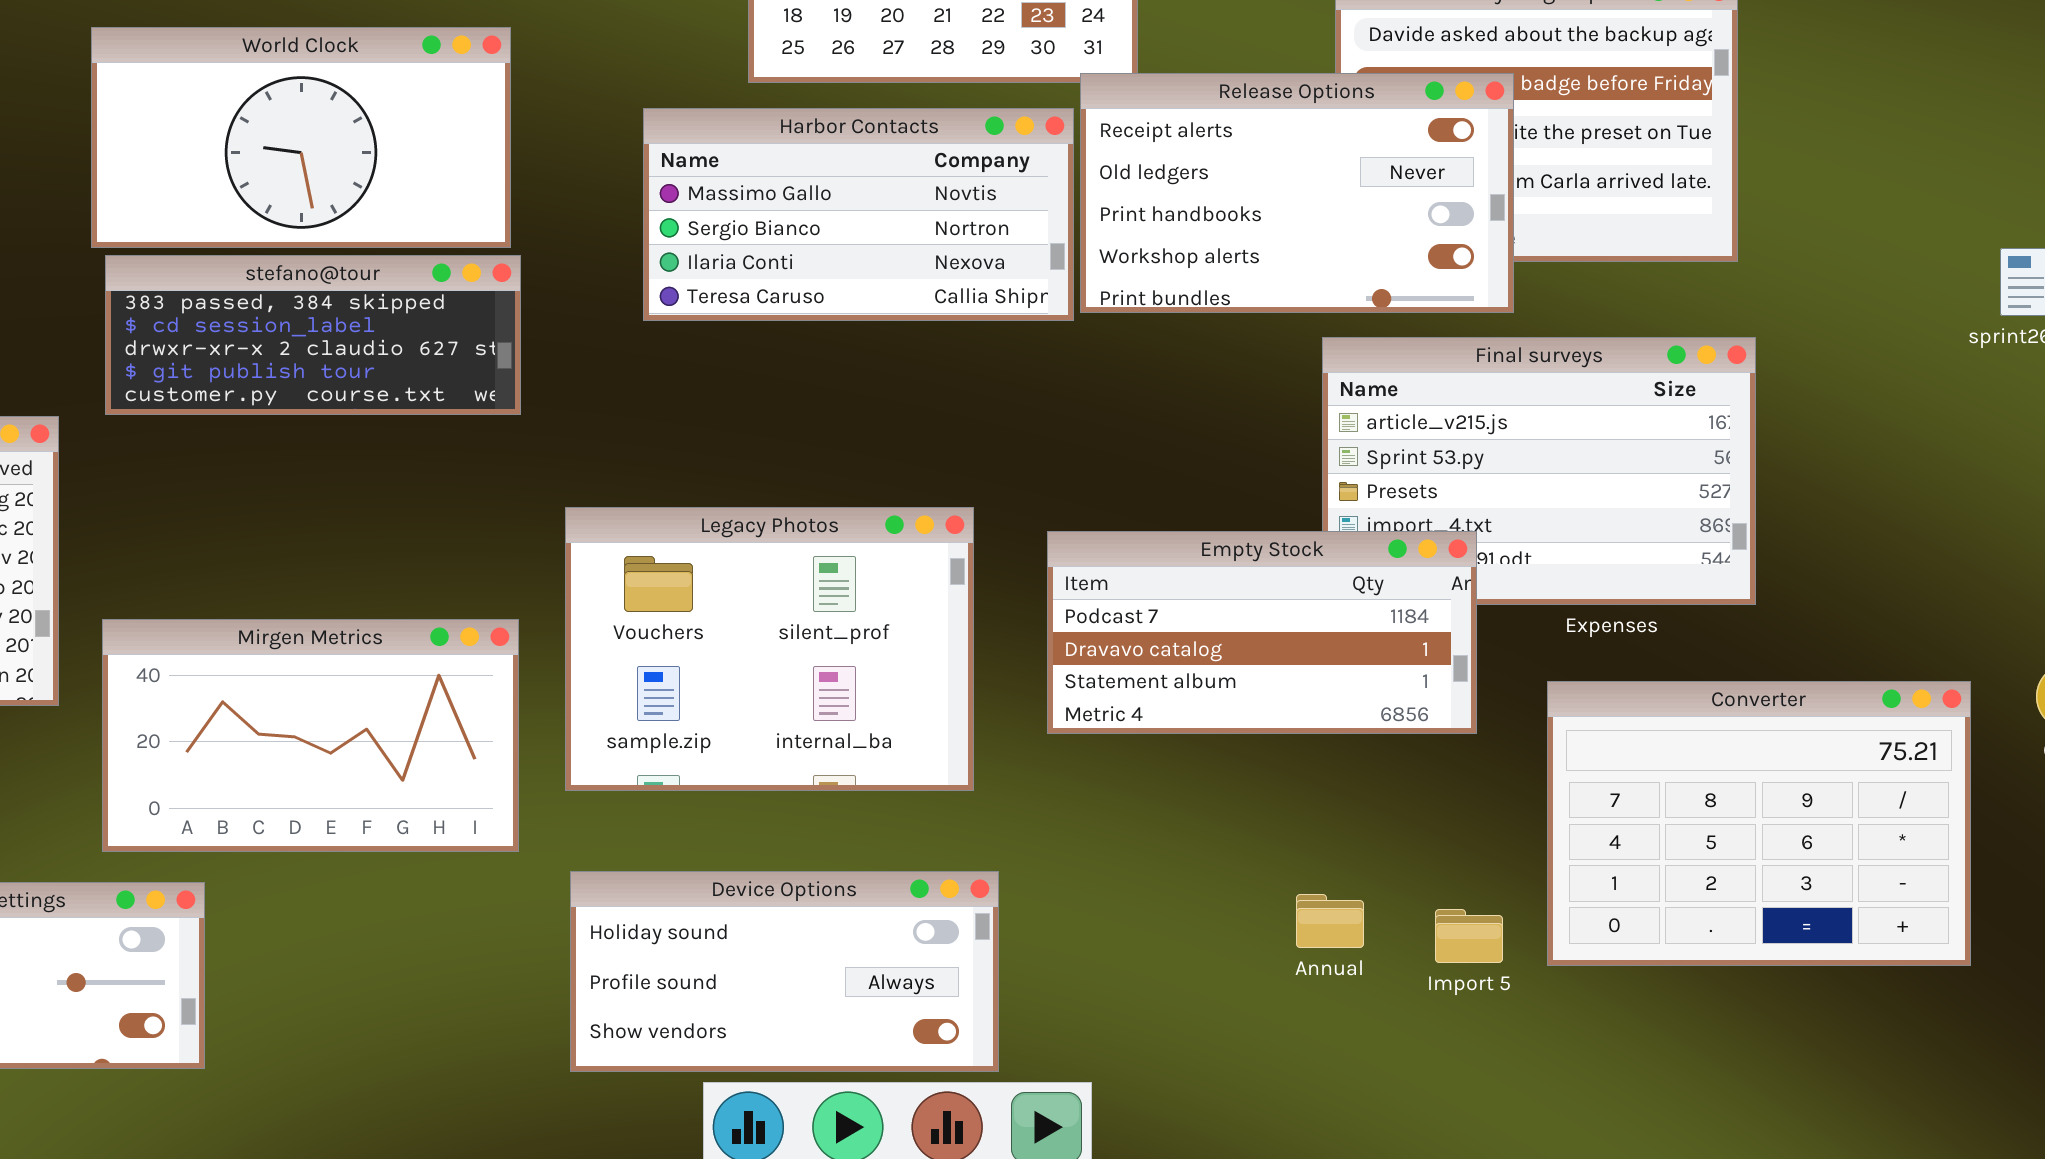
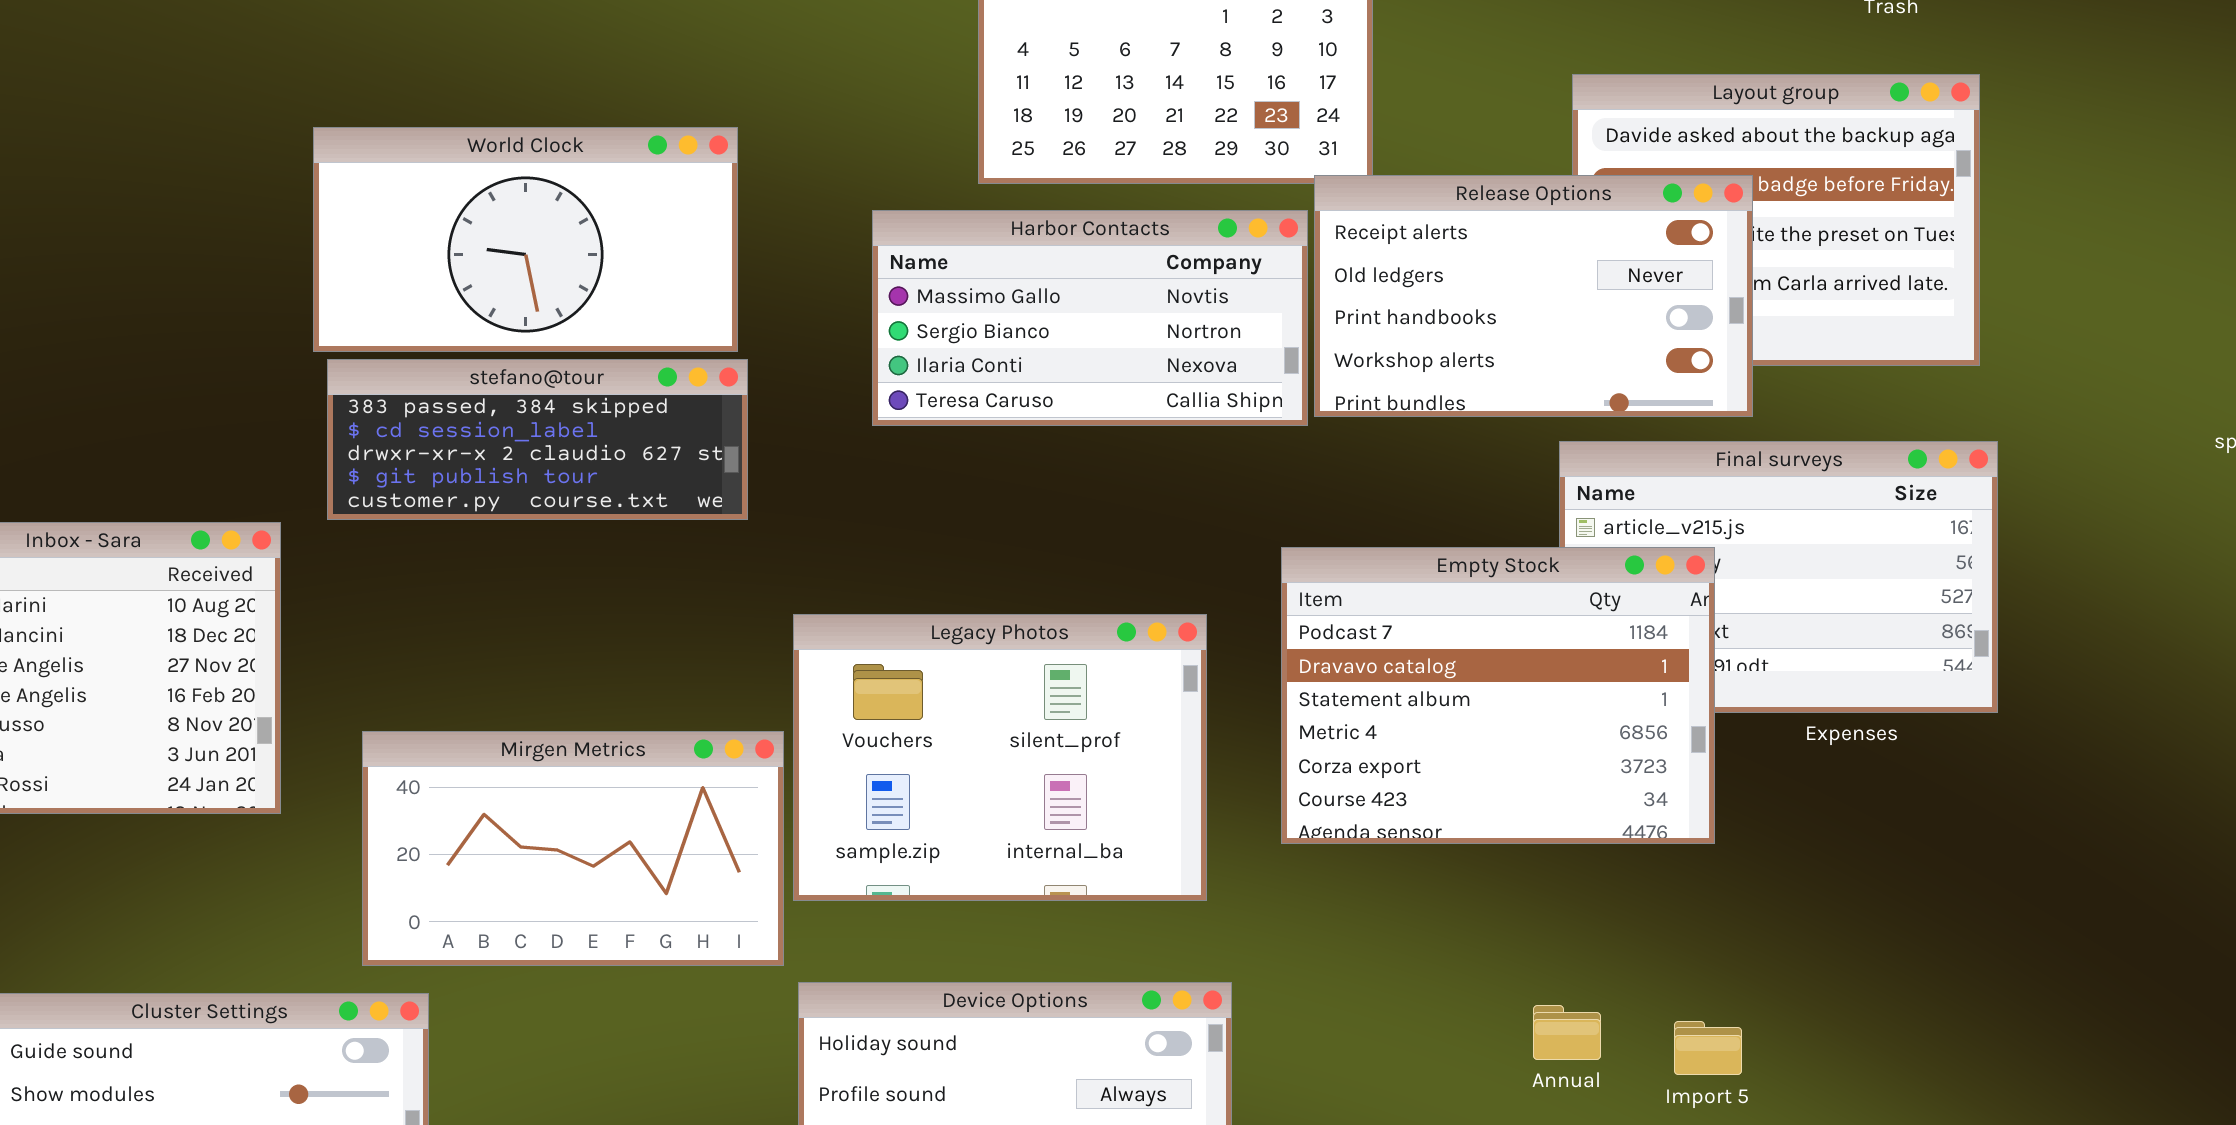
Empty Stock: [1047,531,1477,734] -> [1281,547,1715,844], resized
Mirgen Metrics: [102,619,519,852] -> [362,731,784,966], moved
Converter: [1547,681,1971,966] -> none, closed

